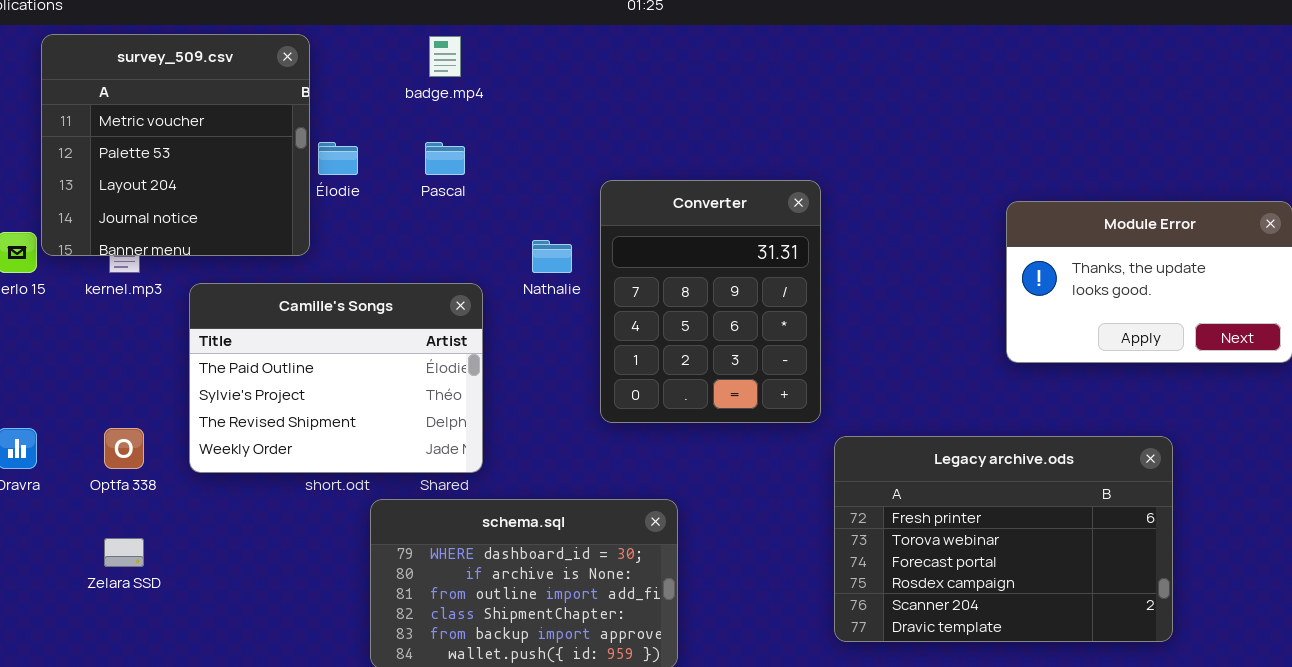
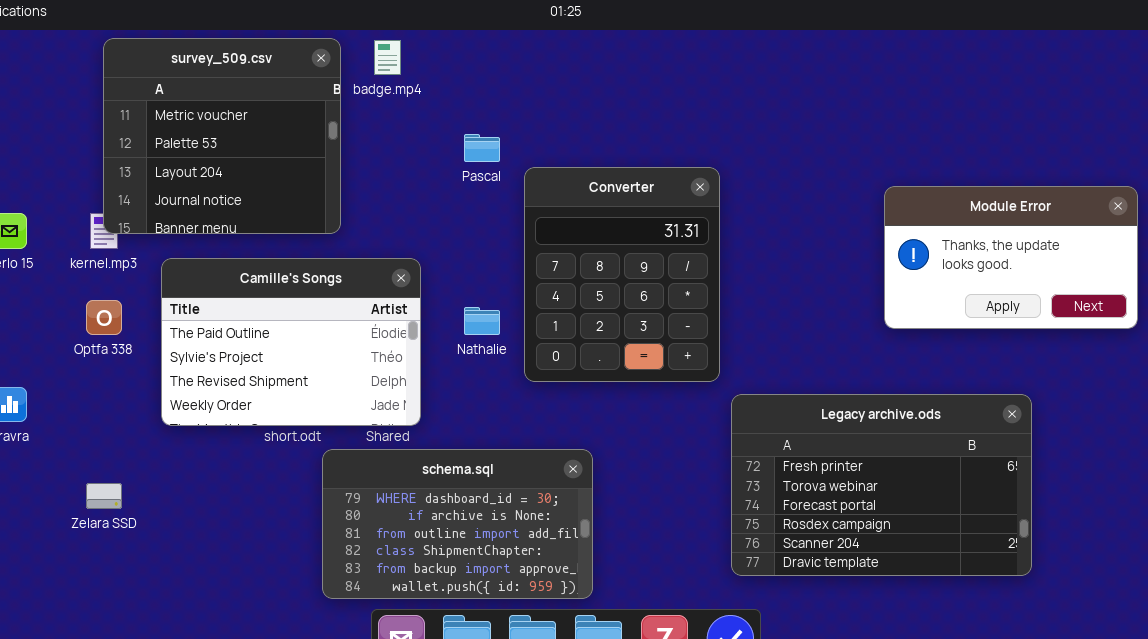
survey_509.csv: [41,34,310,256] -> [103,38,341,234], moved
Pascal: [425,142,465,175] -> [464,134,500,162], moved
Nathalie: [532,240,572,273] -> [464,307,500,335], moved
Optfa 338: [104,428,144,469] -> [86,300,122,335], moved

